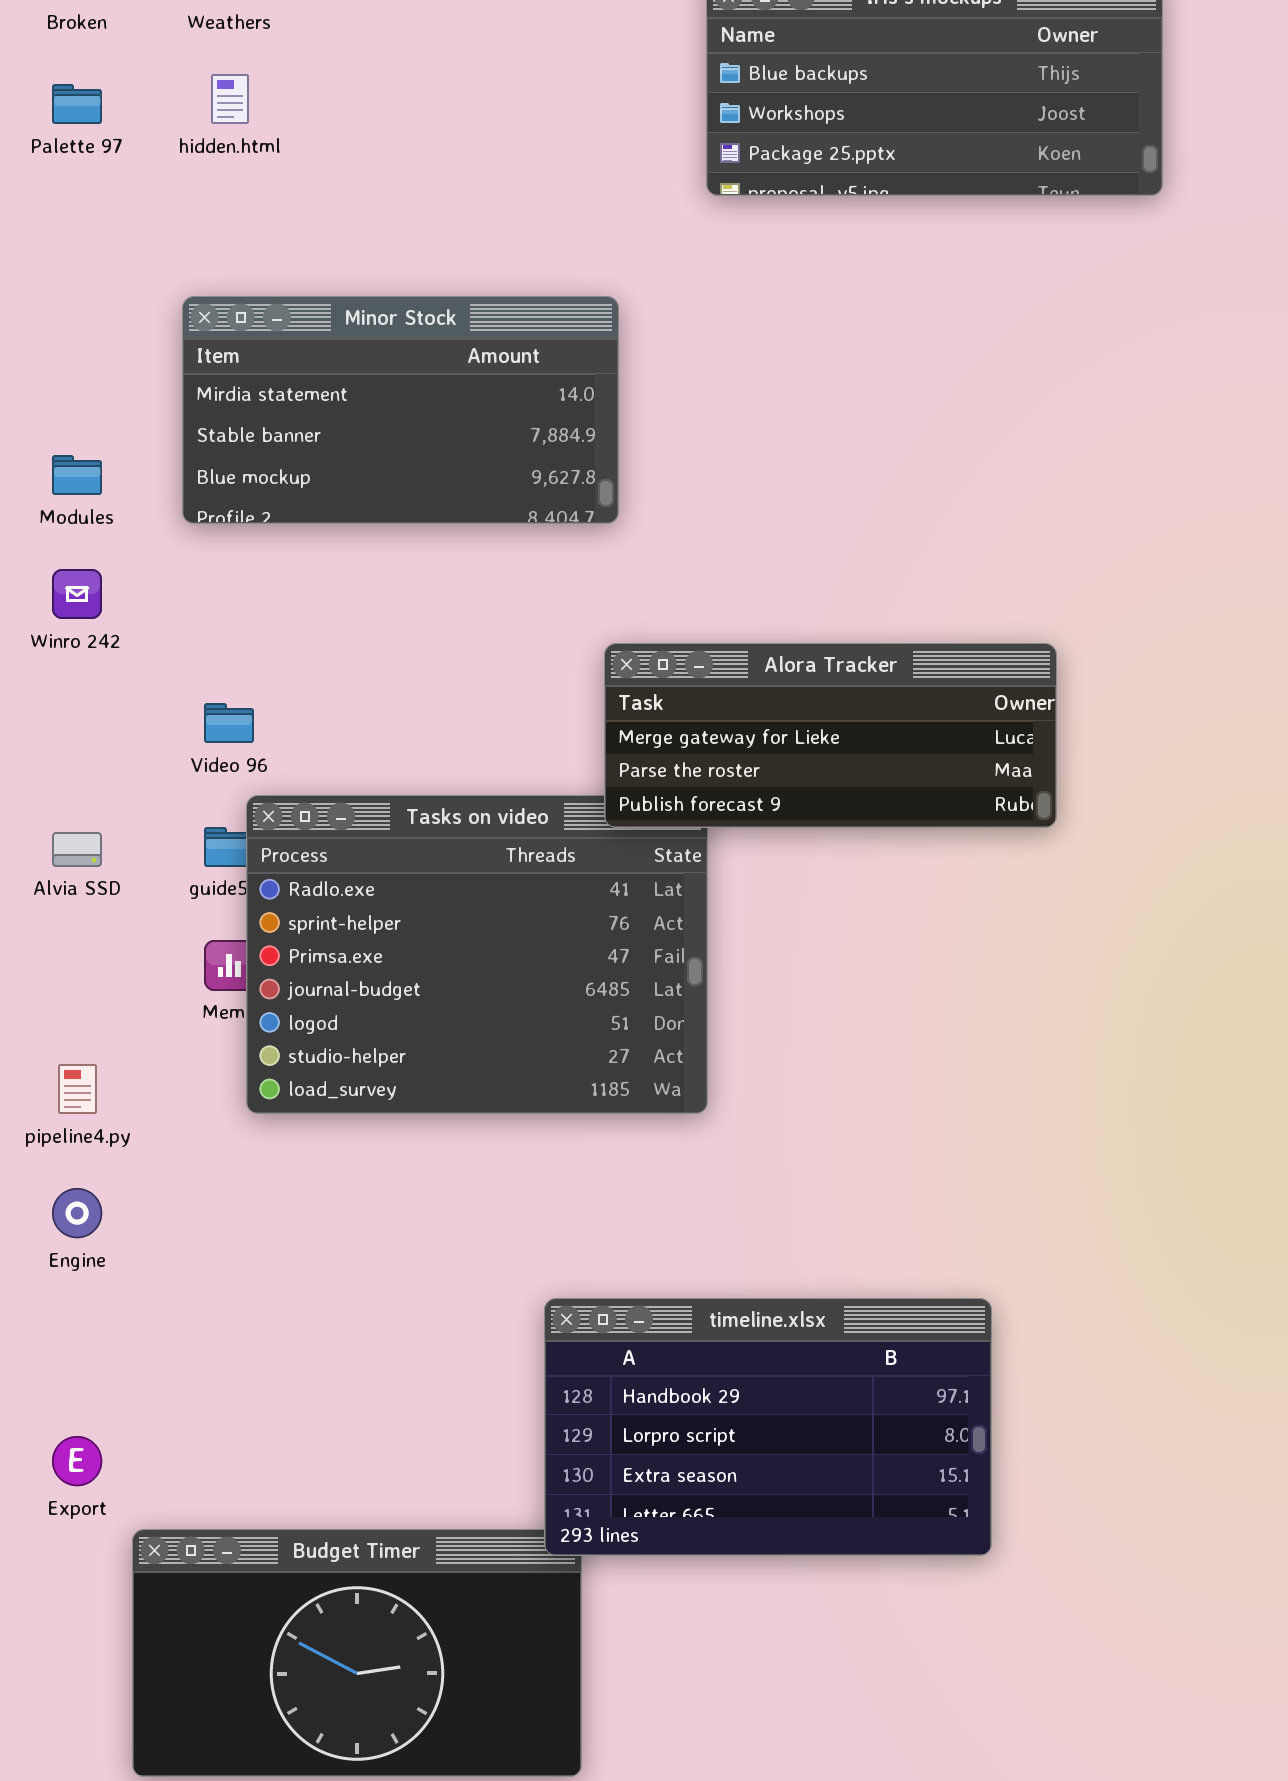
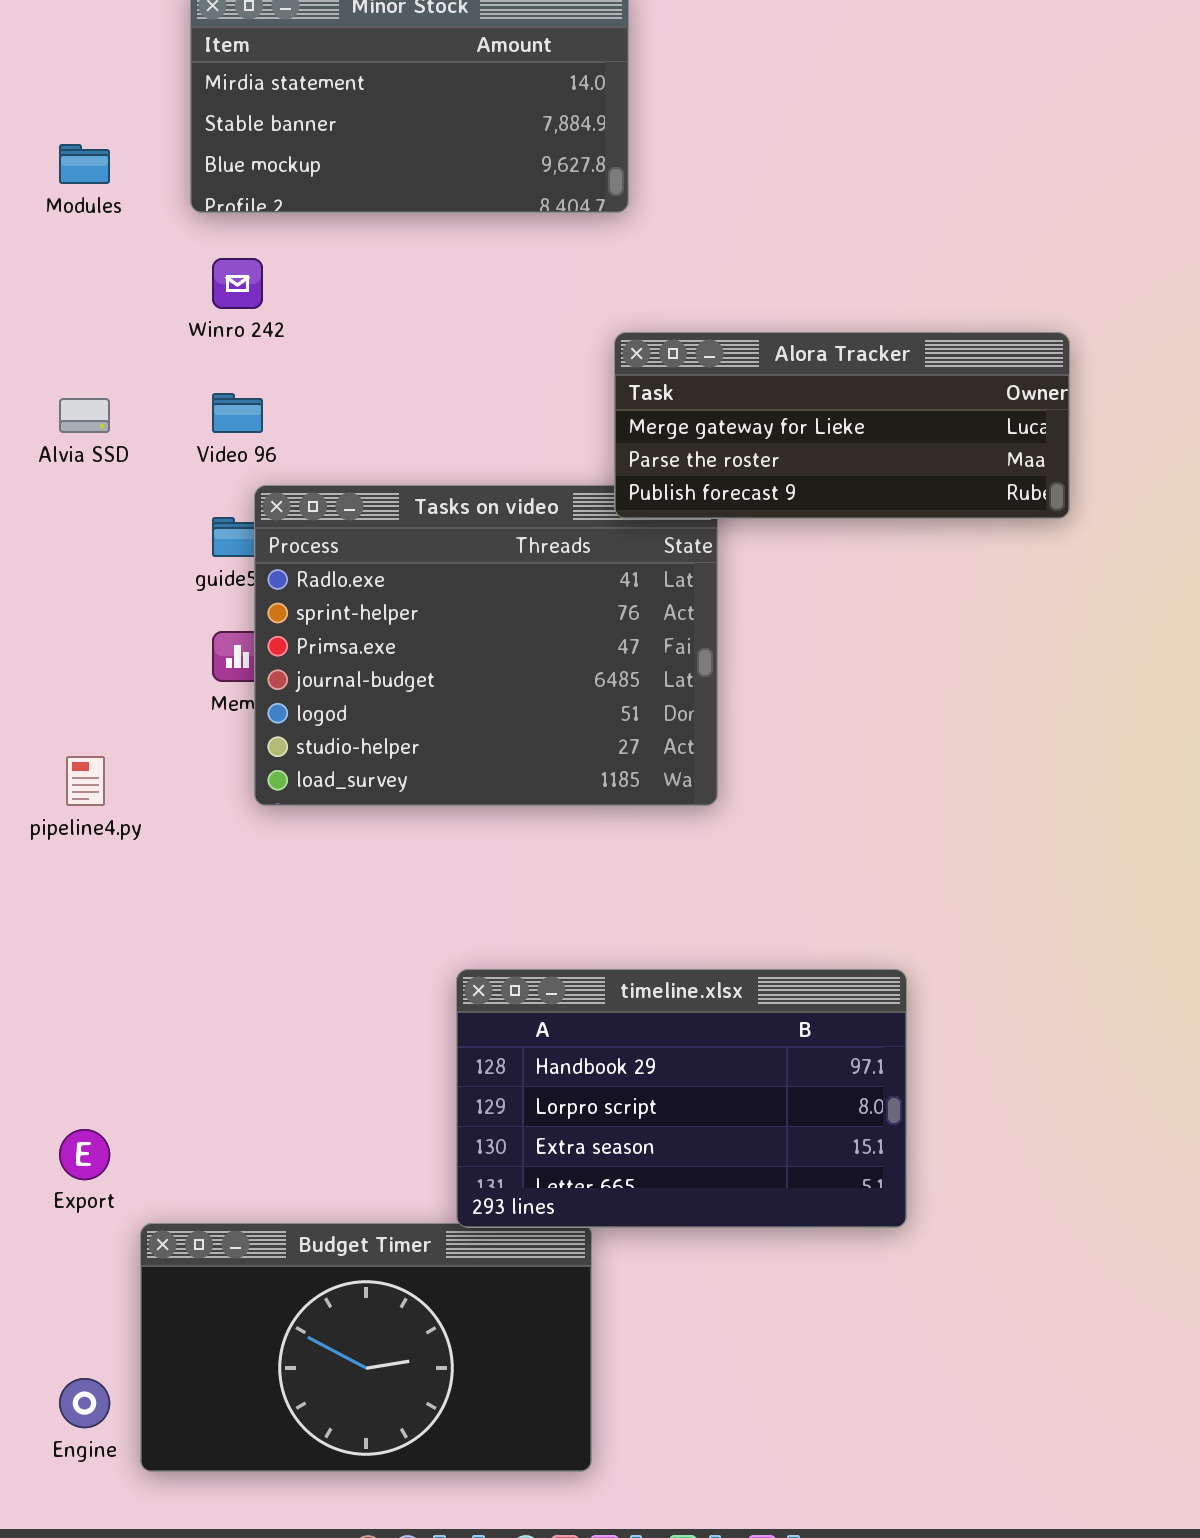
Winro 242: [52,569,102,619] -> [212,258,263,309], moved
Alvia SSD: [52,832,102,867] -> [59,398,110,433], moved
Engine: [52,1188,102,1238] -> [59,1378,110,1428], moved
timeline.xlsx: [544,1298,992,1556] -> [456,969,907,1228], moved

